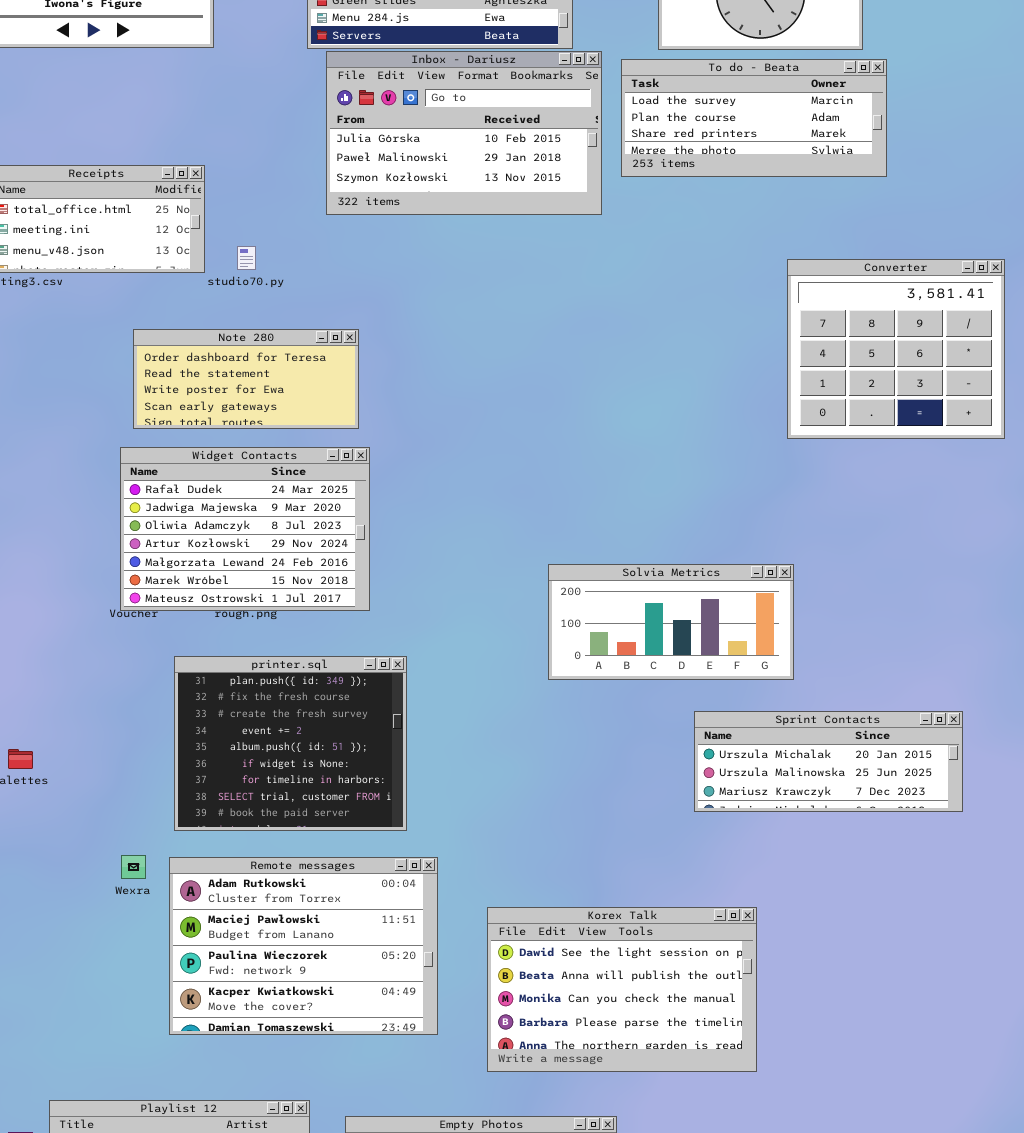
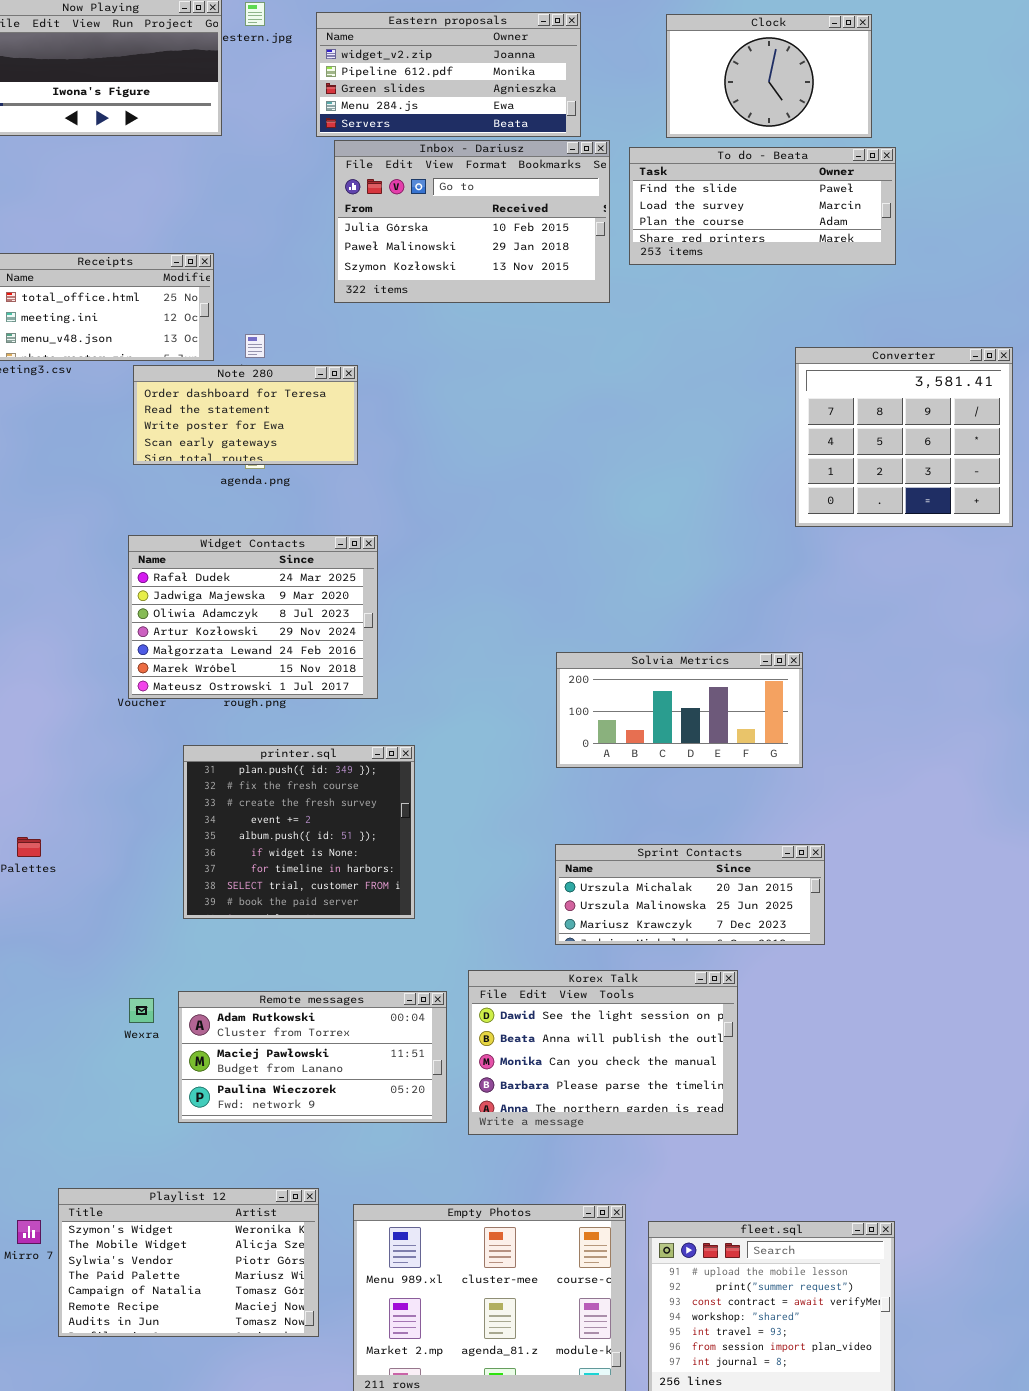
To do - Beata: [621,59,887,177] -> [629,147,896,265], scrolled up 1 row
Note 280: [133,329,359,429] -> [133,365,358,465], moved
Sprint Contacts: [694,711,963,812] -> [555,844,825,945], moved
Wexra: [121,855,146,879] -> [129,998,154,1023], moved
Remote messages: [169,857,438,1035] -> [178,991,447,1123], resized
Korex Talk: [487,907,757,1072] -> [468,970,738,1135], moved

